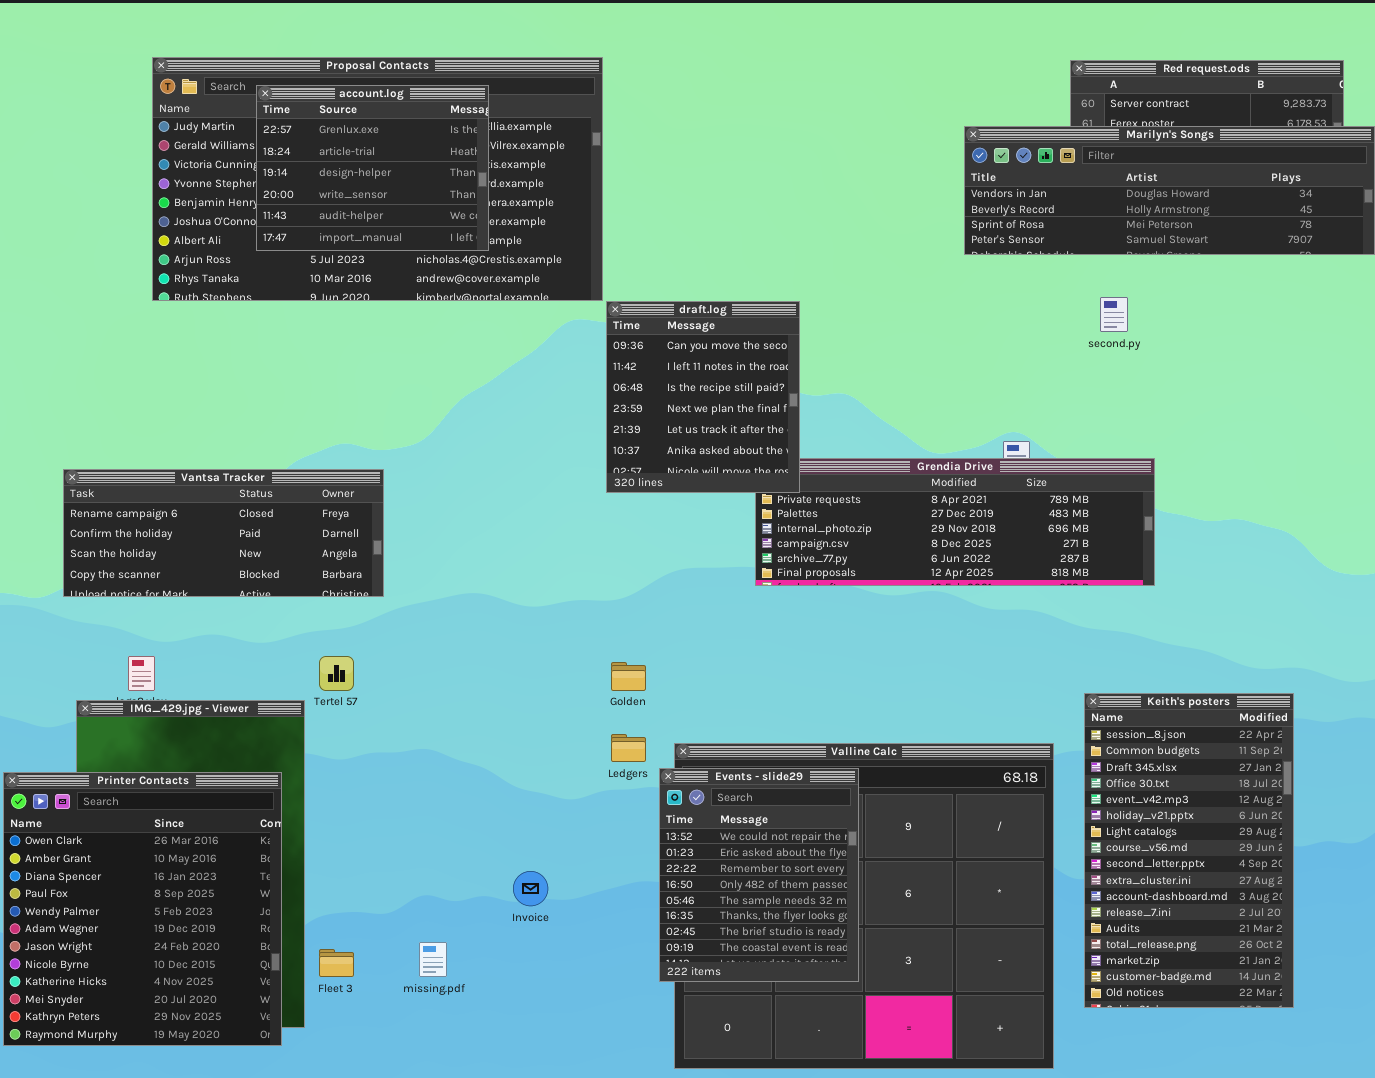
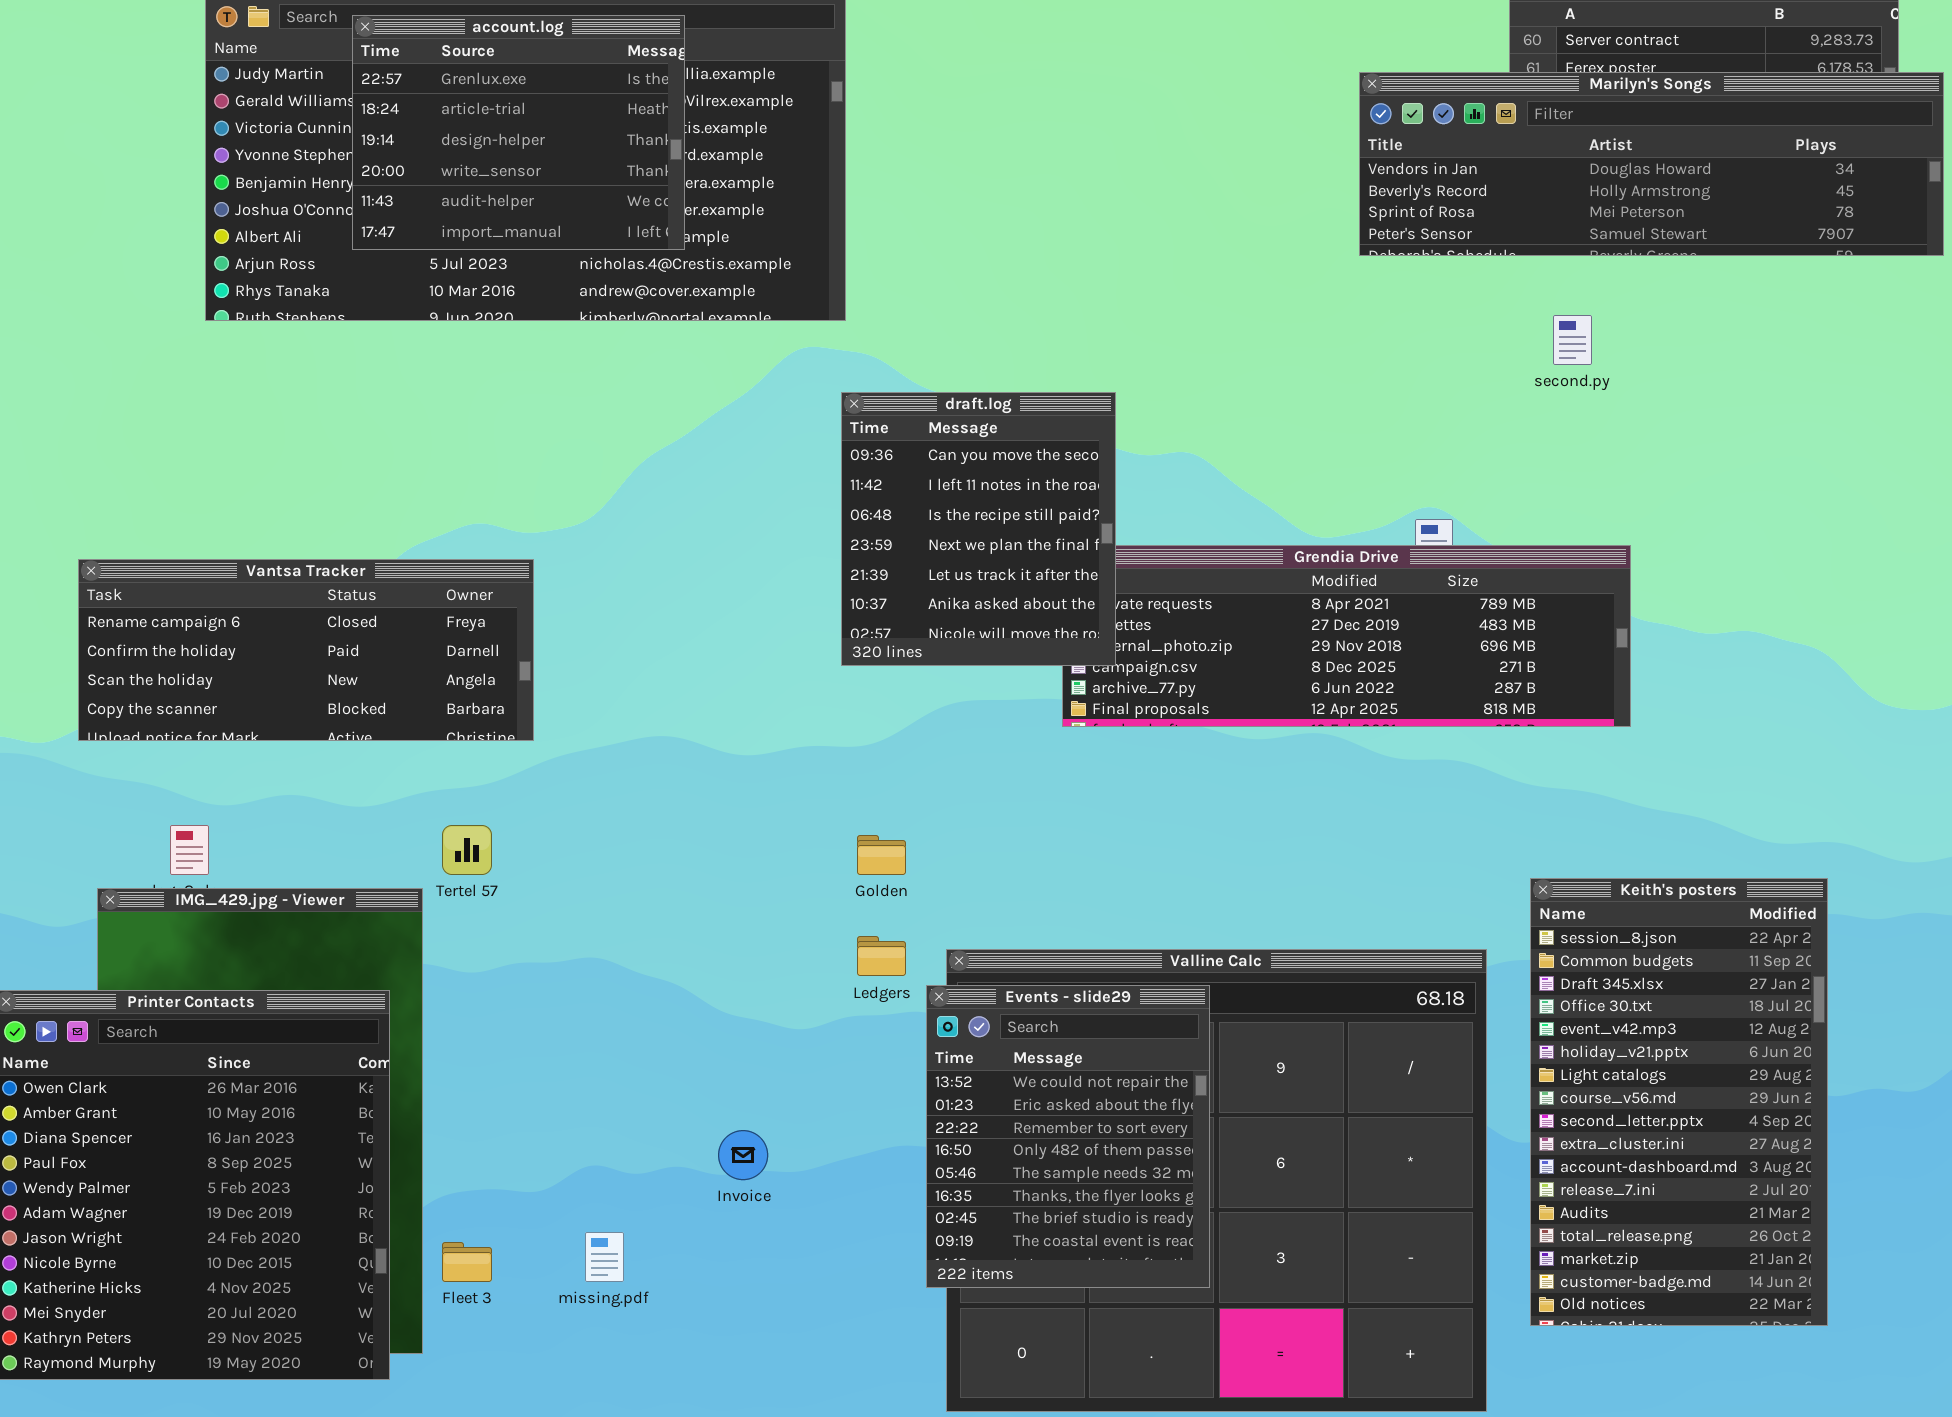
draft.log: [606,301,800,493] -> [841,392,1116,666], moved

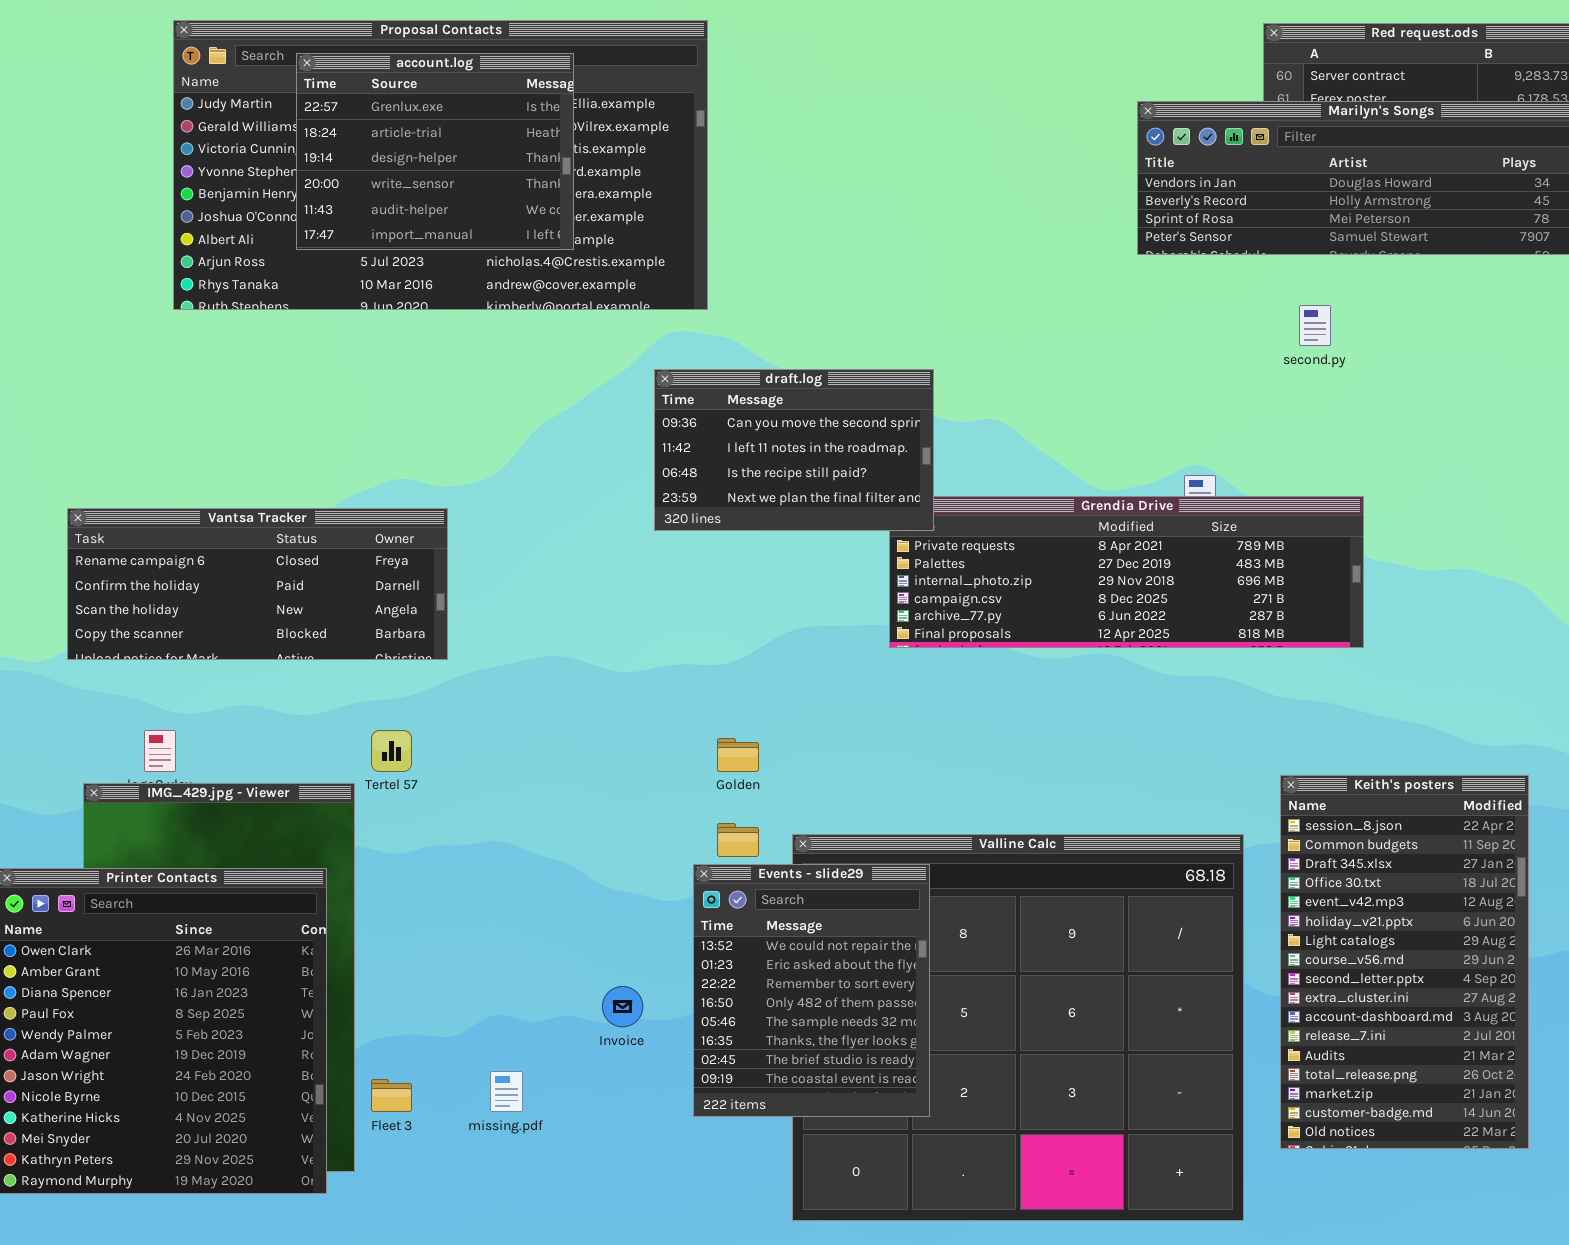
draft.log: [841,392,1116,666] -> [654,369,934,531], resized
Events - slide29: [926,985,1210,1288] -> [693,864,930,1117], moved

